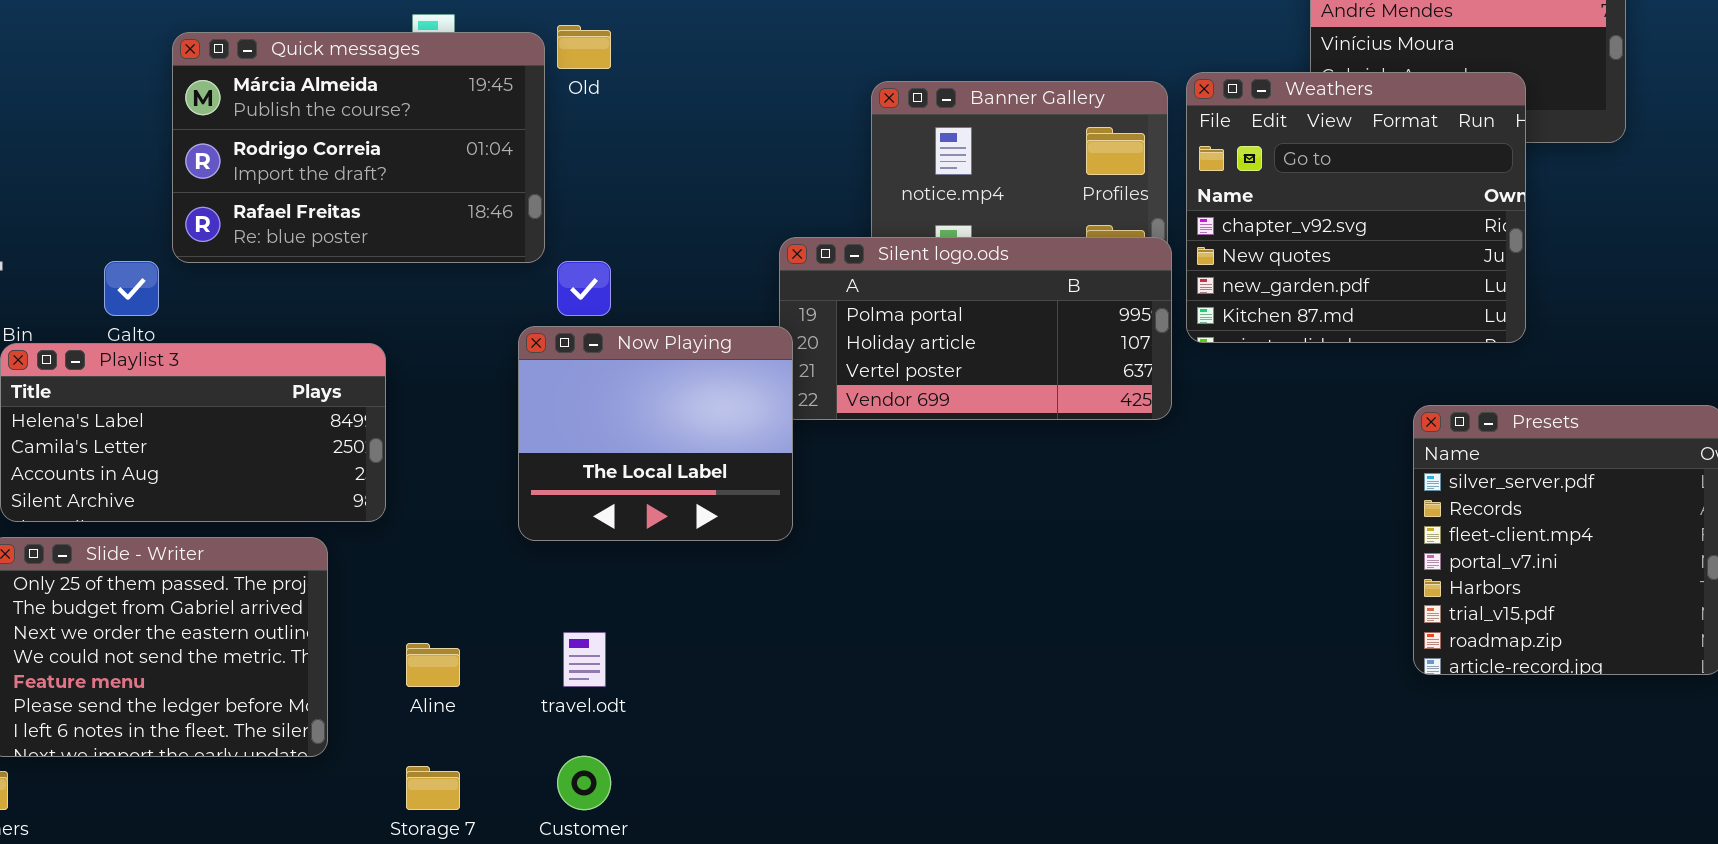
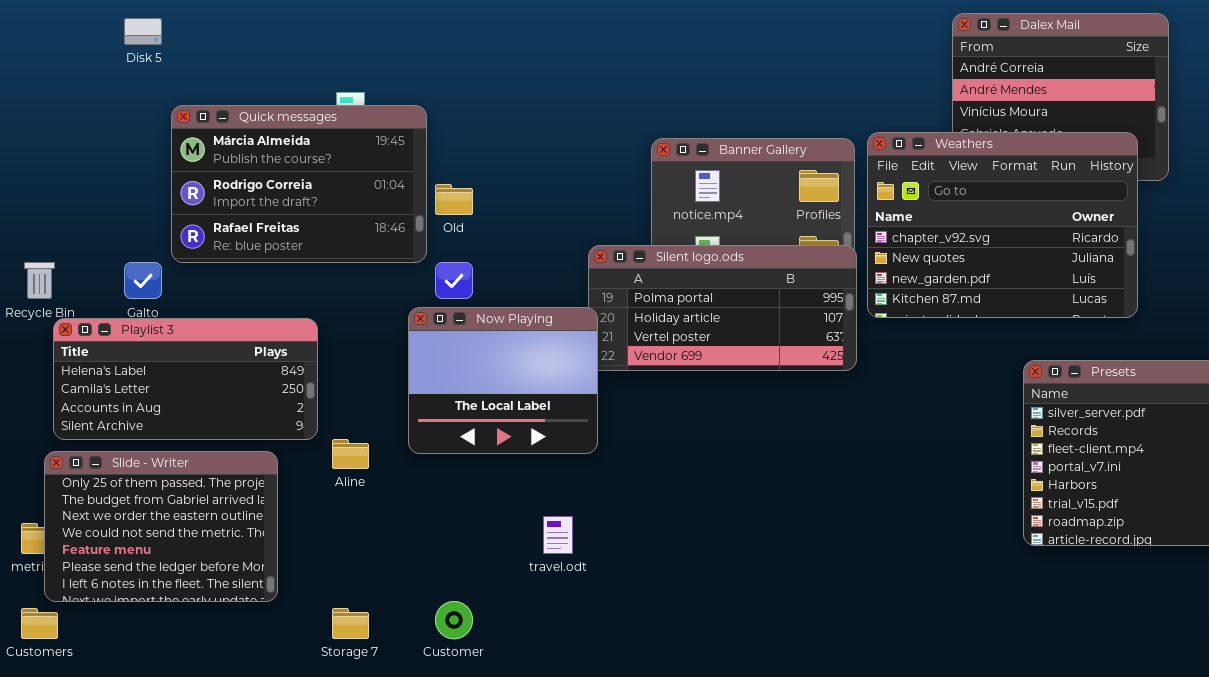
Old: [557,25,611,69] -> [435,184,473,215], moved
Weathers: [1186,72,1526,343] -> [867,132,1138,318], resized
travel.odt: [563,632,606,687] -> [543,516,573,554], moved
Aline: [406,643,460,687] -> [332,439,369,469], moved

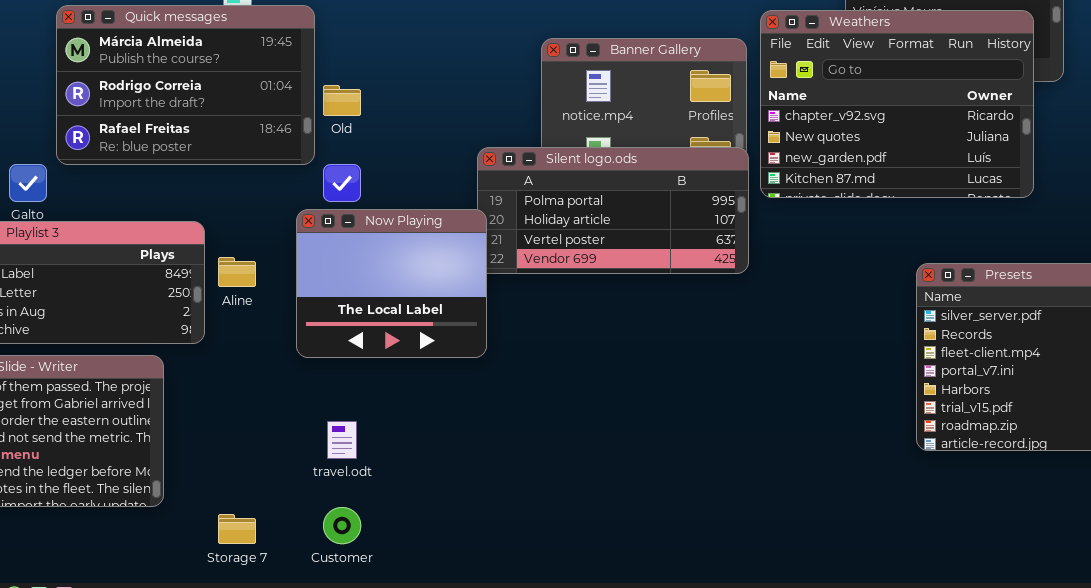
Weathers: [867,132,1138,318] -> [760,10,1034,198], moved
Aline: [332,439,369,469] -> [218,257,256,287], moved
travel.odt: [543,516,573,554] -> [327,421,357,459], moved

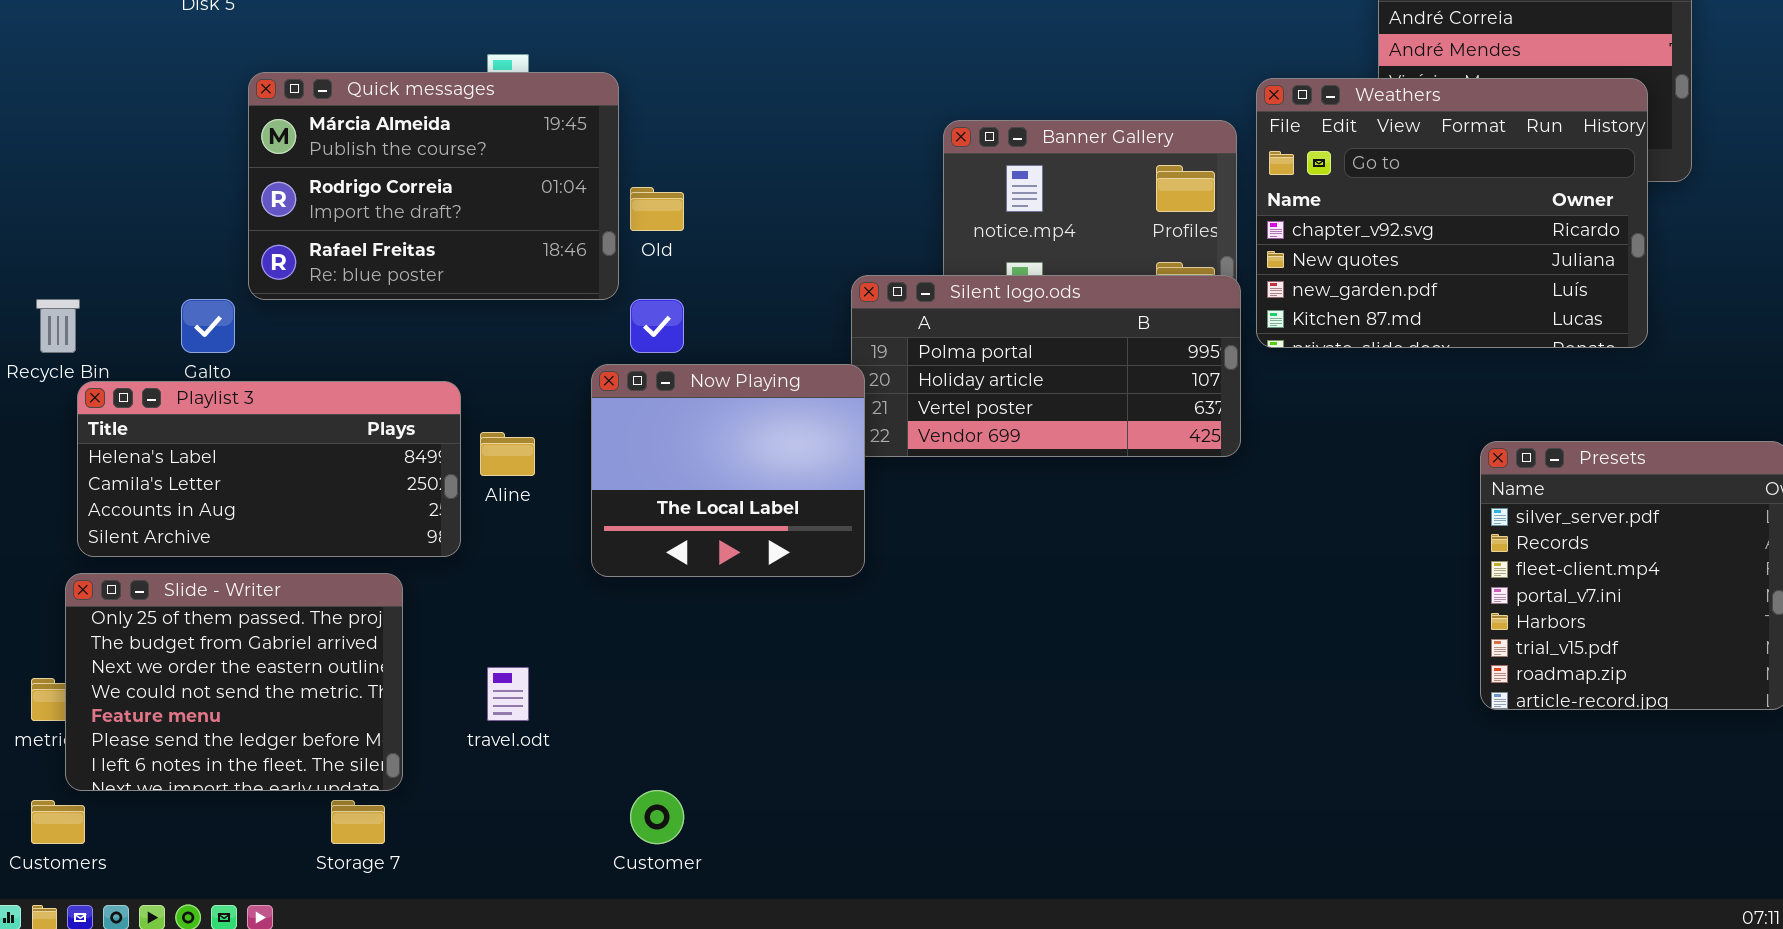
travel.odt: [327,421,357,459] -> [487,667,529,721], moved
Storage 7: [218,514,256,544] -> [331,800,385,844], moved

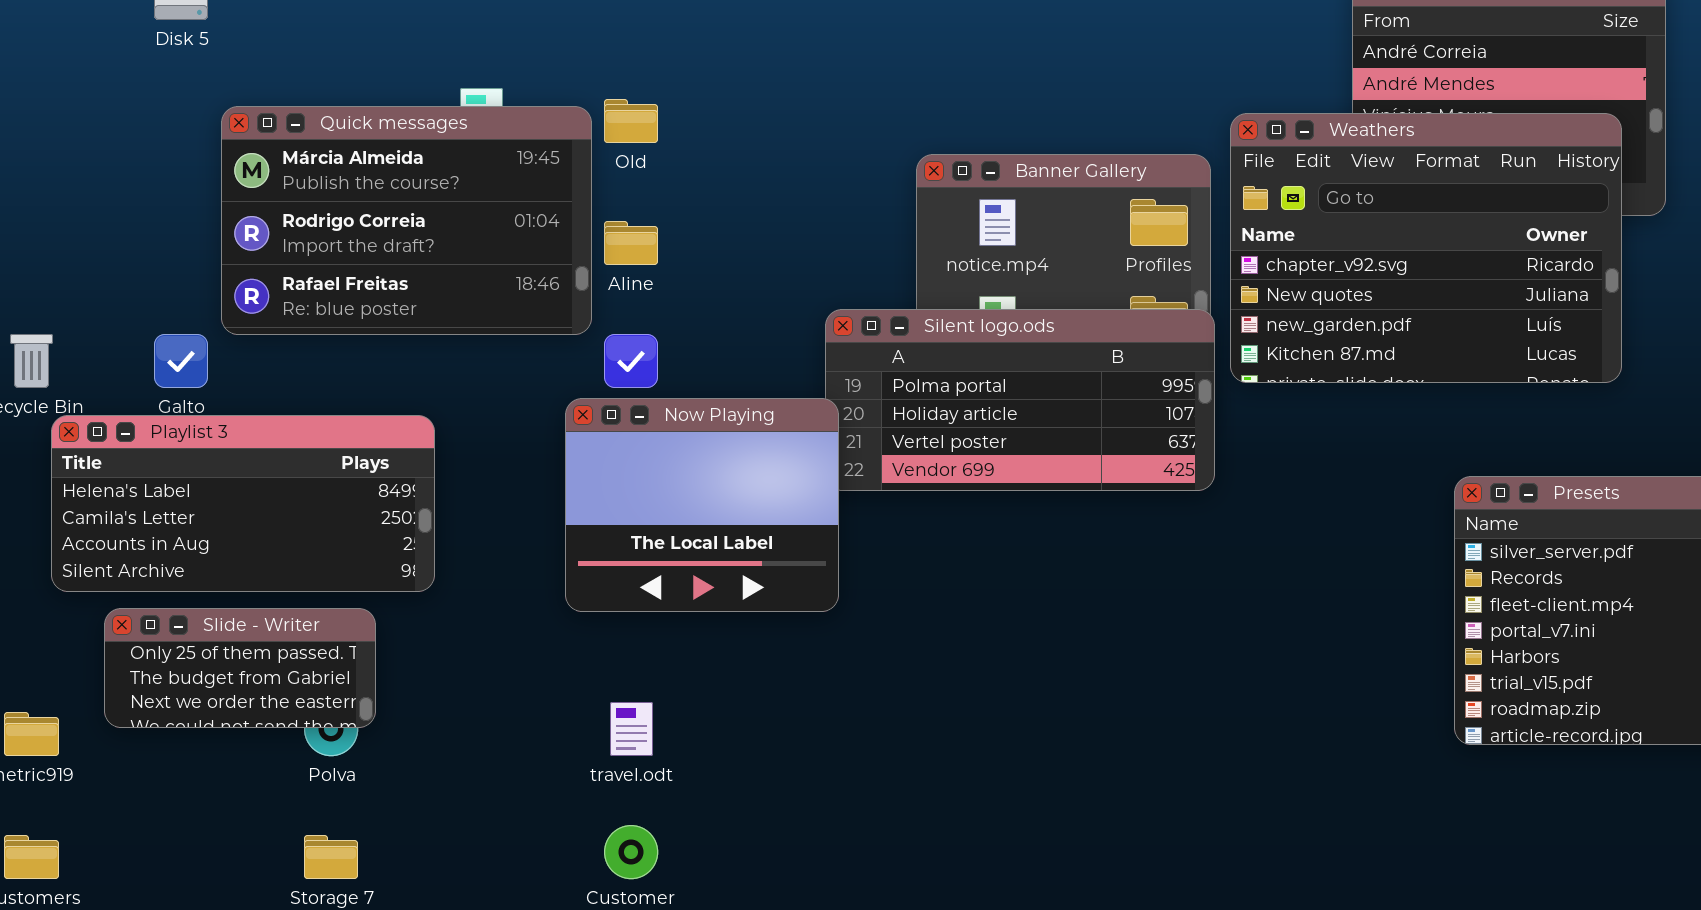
Old: [630,187,684,231] -> [604,99,658,143], moved
Aline: [480,432,535,476] -> [604,221,658,265], moved
Slide - Writer: [65,573,403,791] -> [104,608,376,728], resized
travel.odt: [487,667,529,721] -> [610,702,653,756], moved

